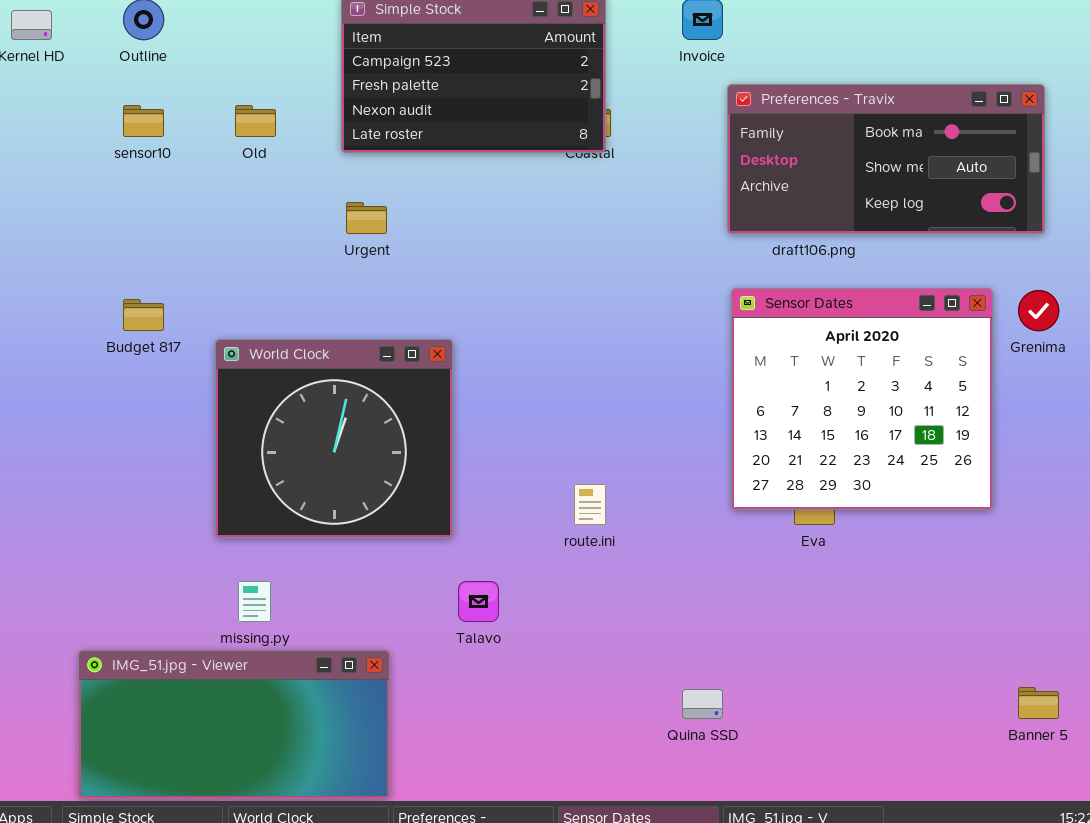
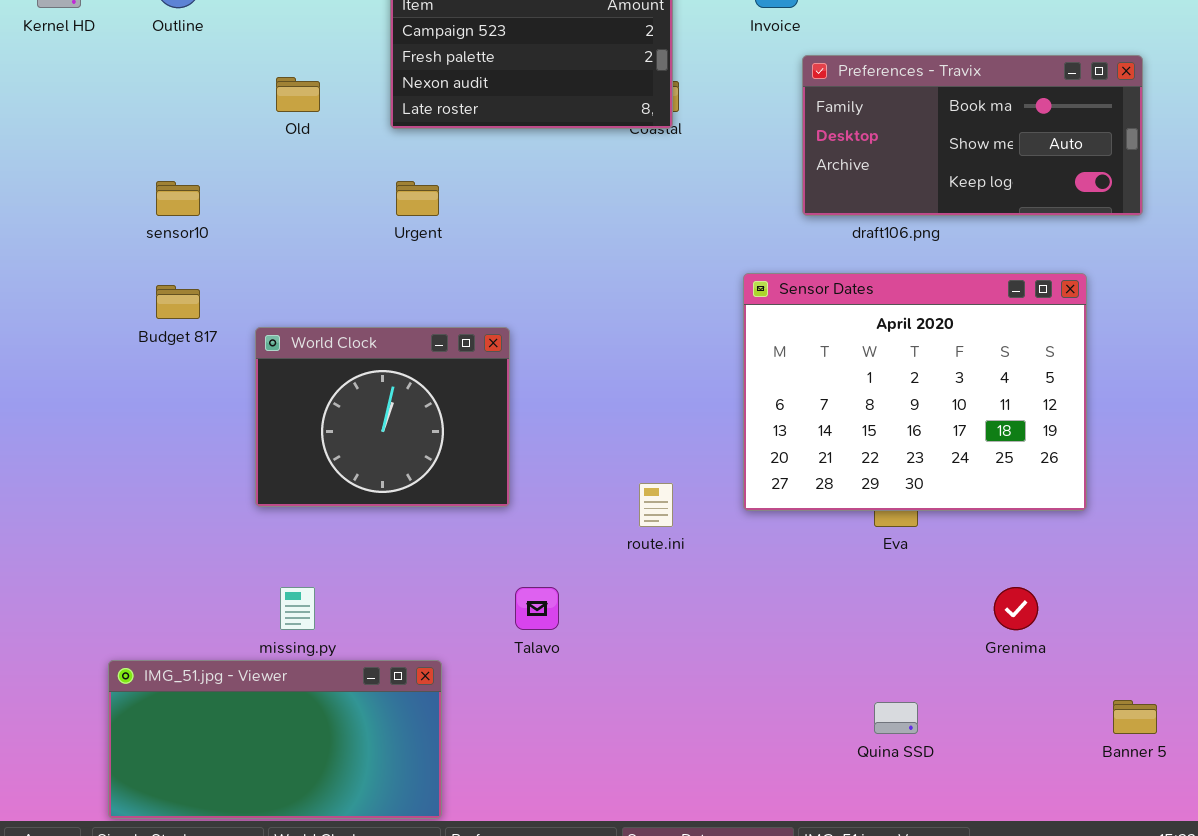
sensor10: [123,105,164,137] -> [156,181,200,216], moved
Sensor Dates: [731,288,993,510] -> [743,273,1087,511], resized
Grenima: [1018,290,1059,331] -> [994,587,1038,630], moved
World Clock: [215,339,453,538] -> [255,327,510,507], resized
Quina SSD: [682,689,723,719] -> [874,702,918,734], moved

